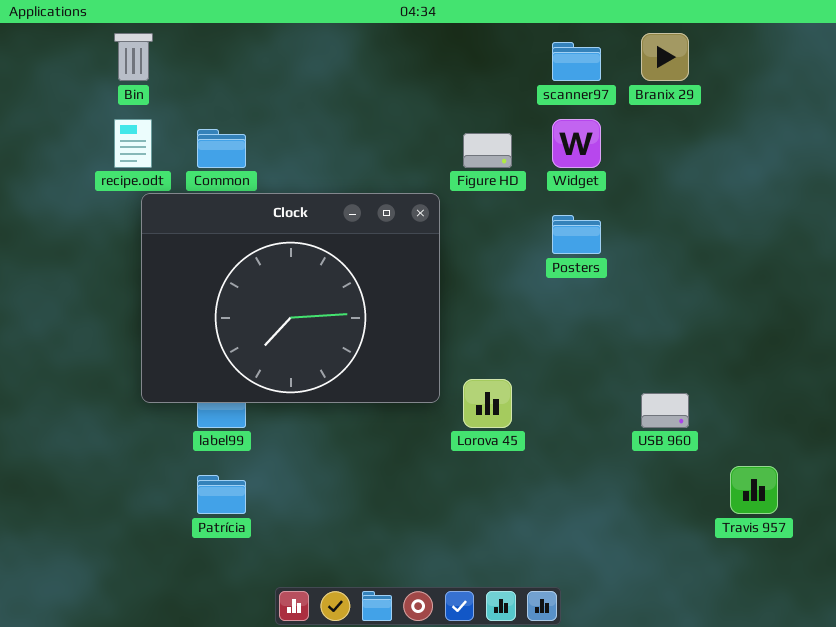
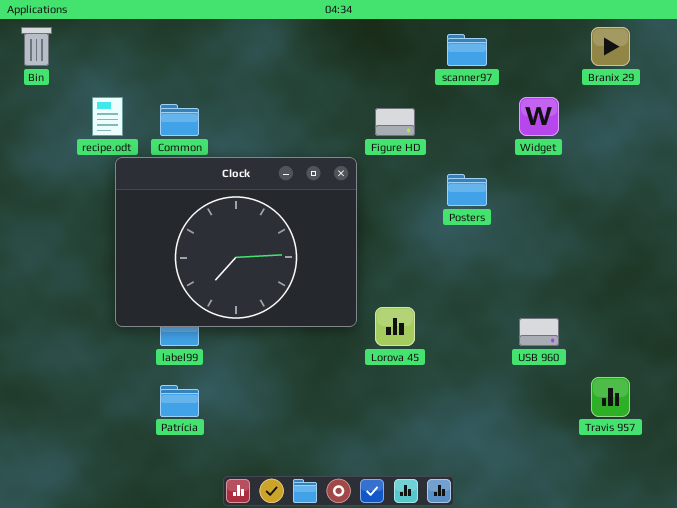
Bin: [114,33,153,81] -> [21,27,52,66], moved
Branix 29: [641,33,689,81] -> [591,27,630,66], moved
Widget: [552,119,601,168] -> [519,97,559,136], moved

